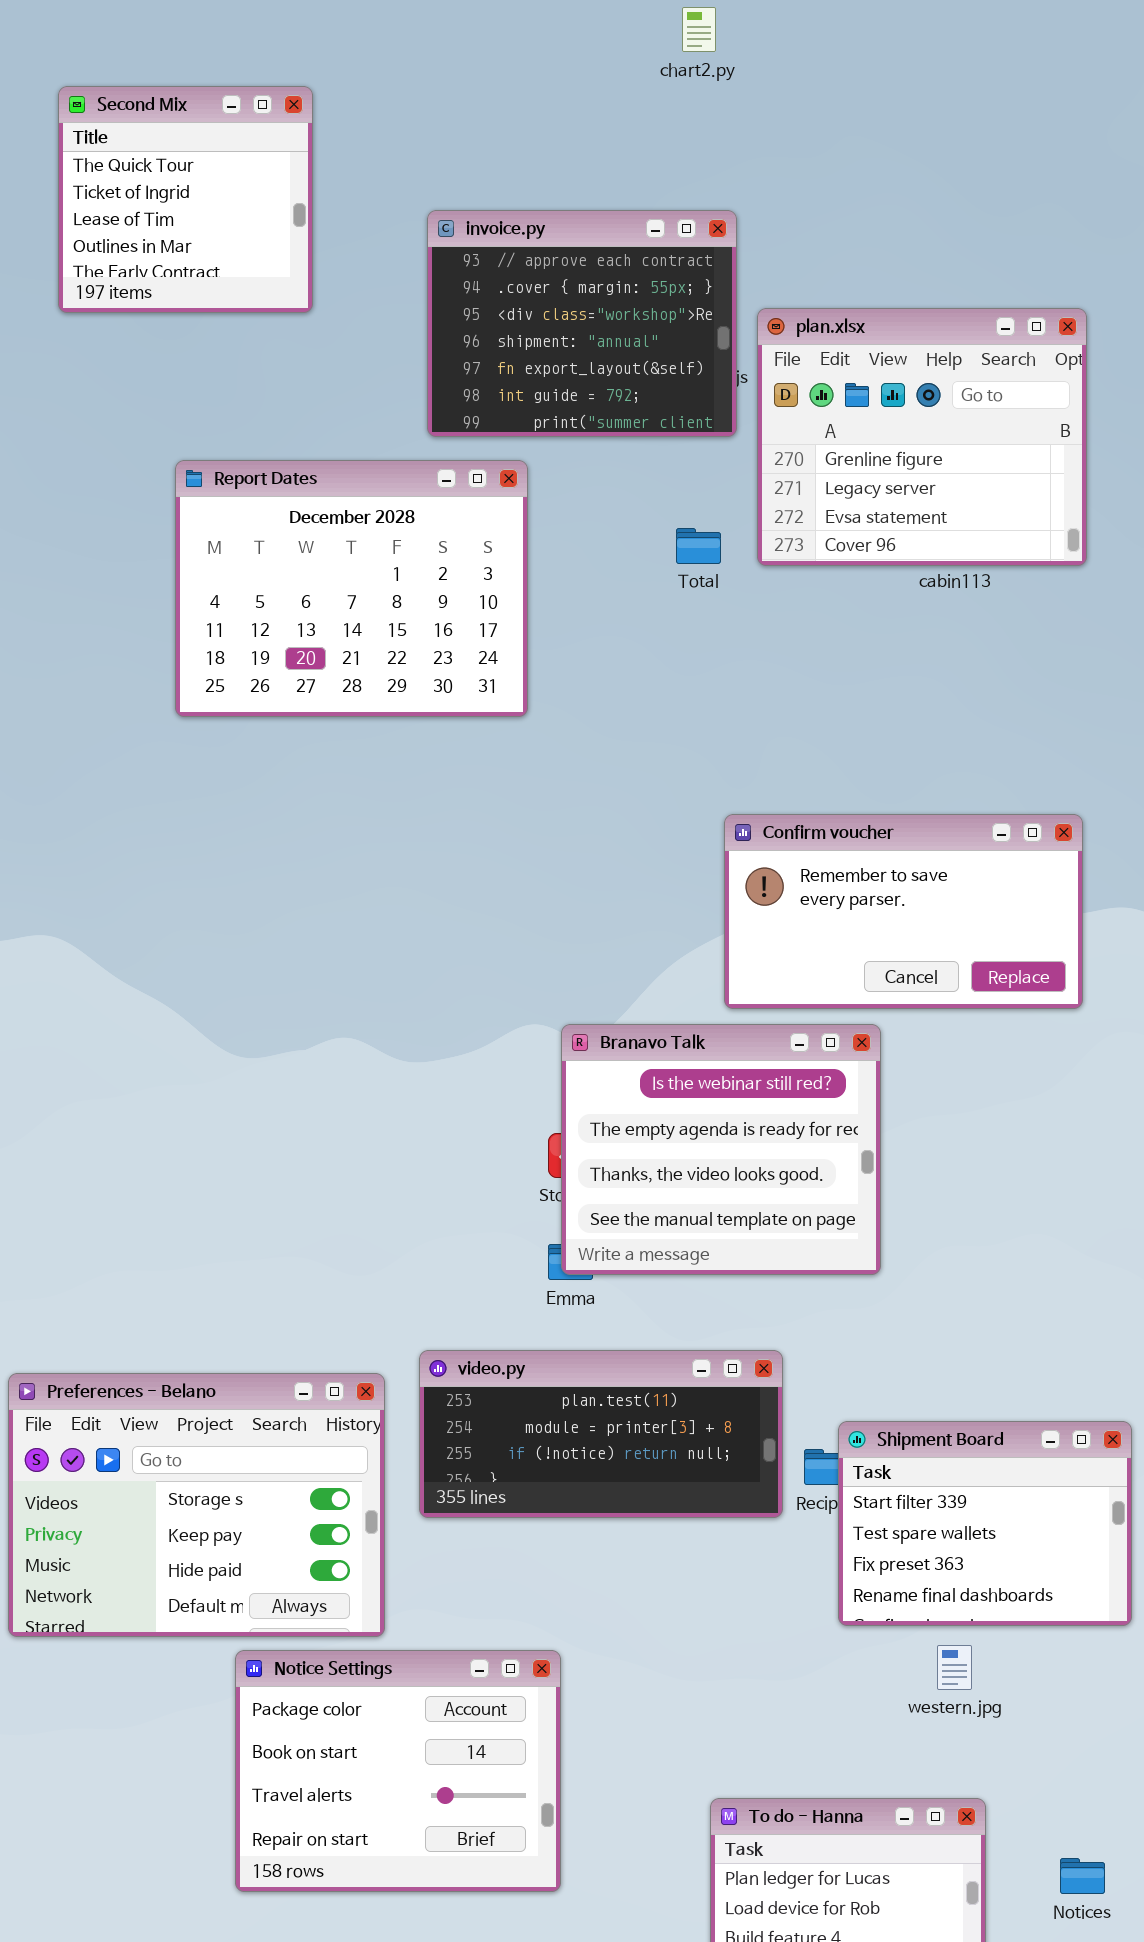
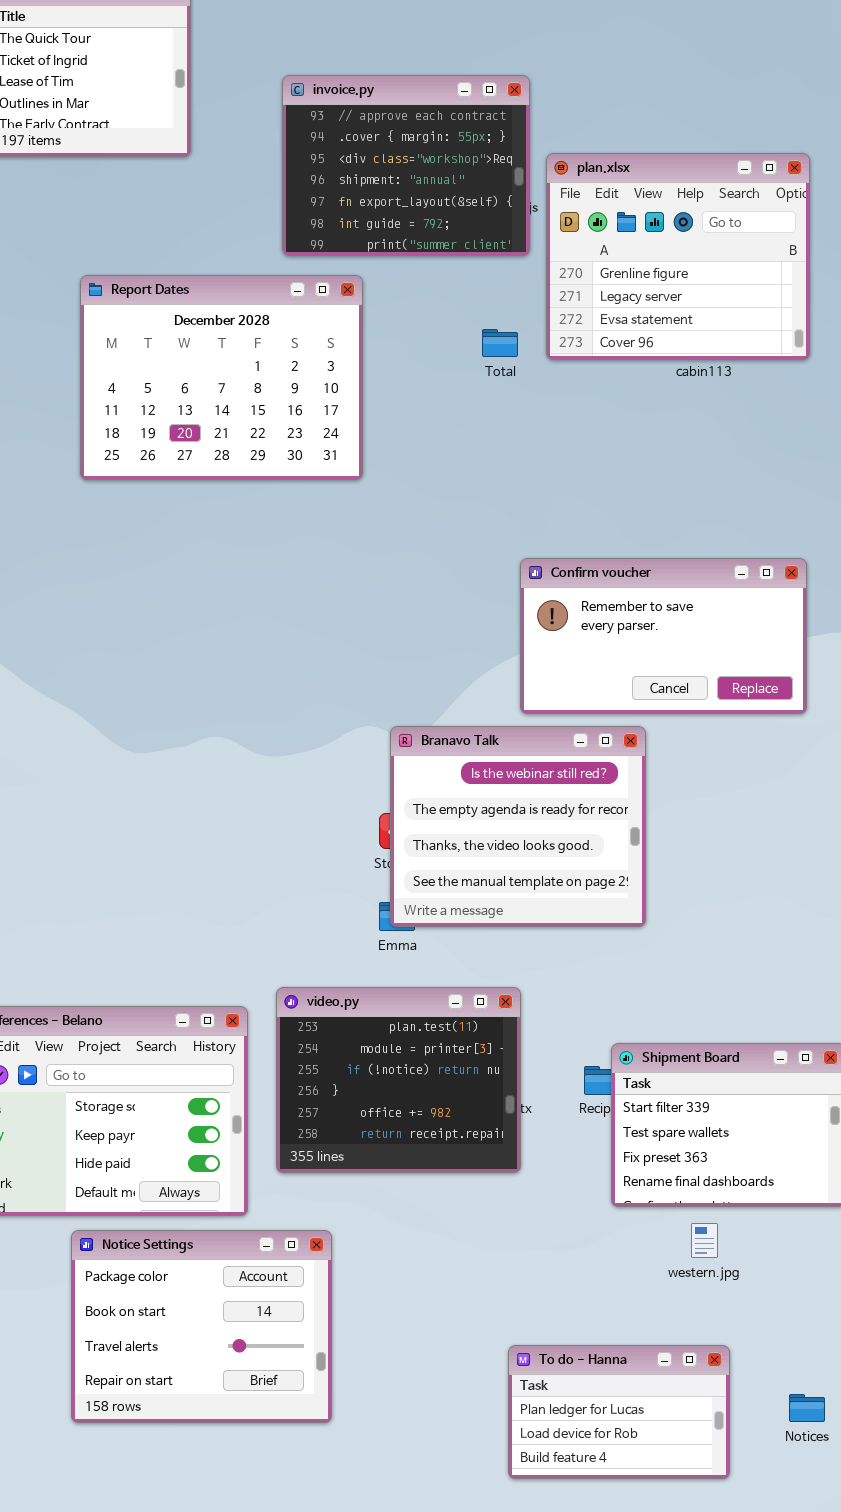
video.py: [419,1350,783,1518] -> [276,987,521,1173], resized
Notice Settings: [235,1650,561,1892] -> [71,1230,332,1423], moved

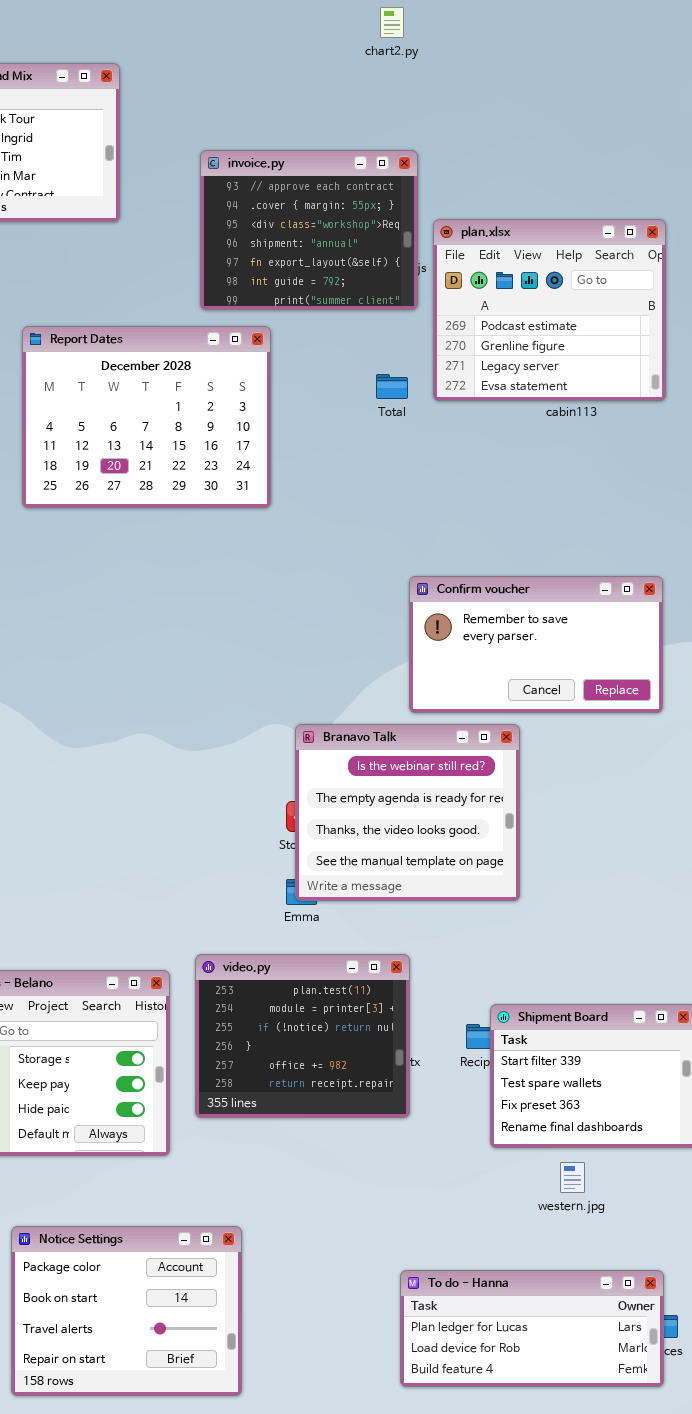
plan.xlsx: [546,153,810,360] -> [433,219,666,401], scrolled up 1 row
Notice Settings: [71,1230,332,1423] -> [11,1226,242,1396], moved
To do - Hanna: [508,1345,730,1479] -> [400,1270,664,1387], resized

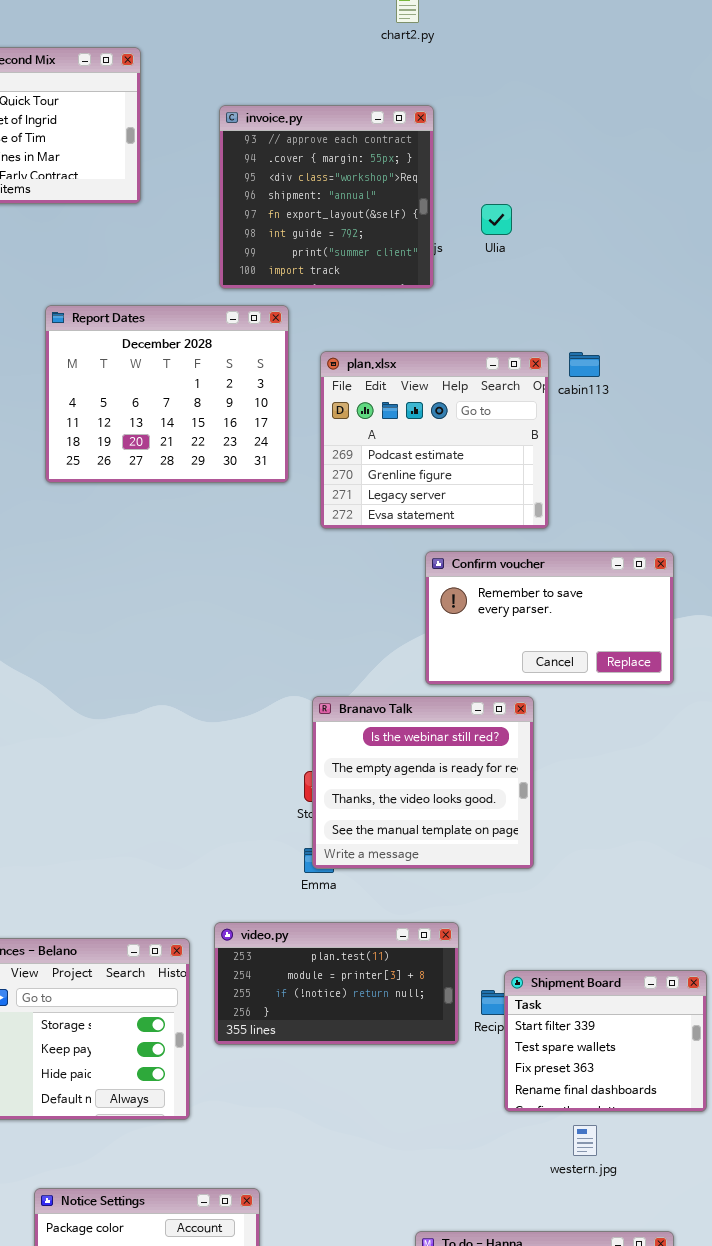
invoice.py: [200,150,418,310] -> [219,105,434,289], resized
plan.xlsx: [433,219,666,401] -> [320,351,549,529], moved
video.py: [195,954,410,1118] -> [214,922,459,1045], resized

